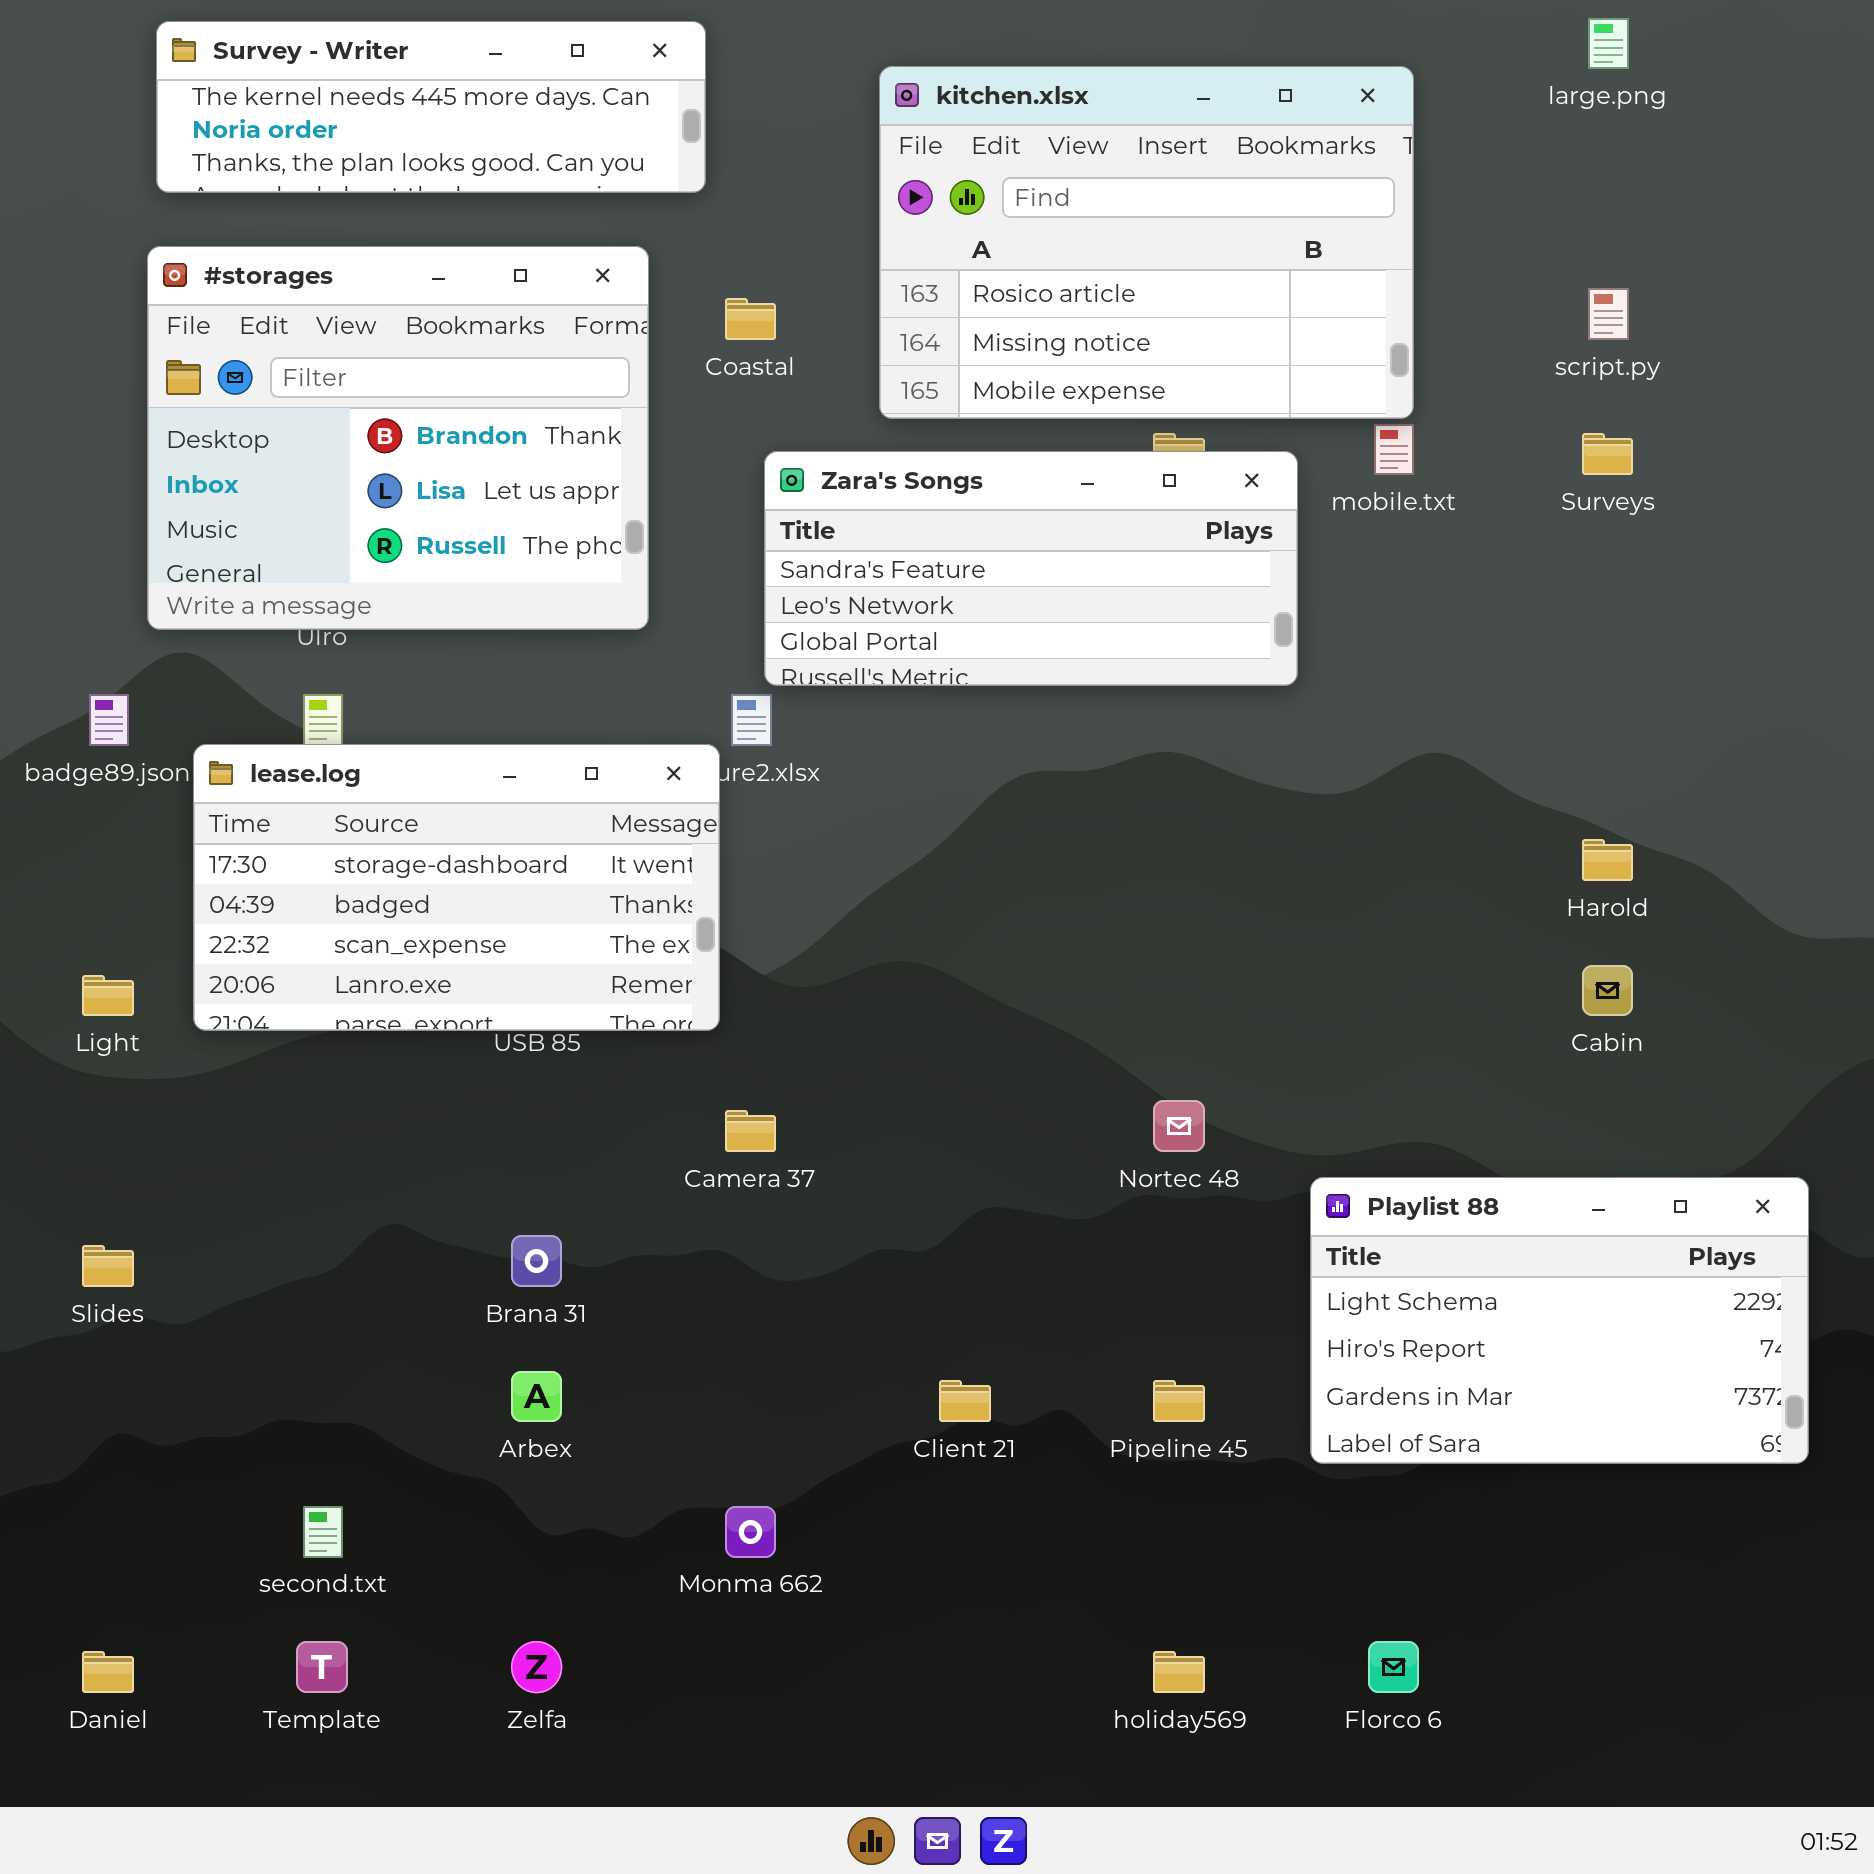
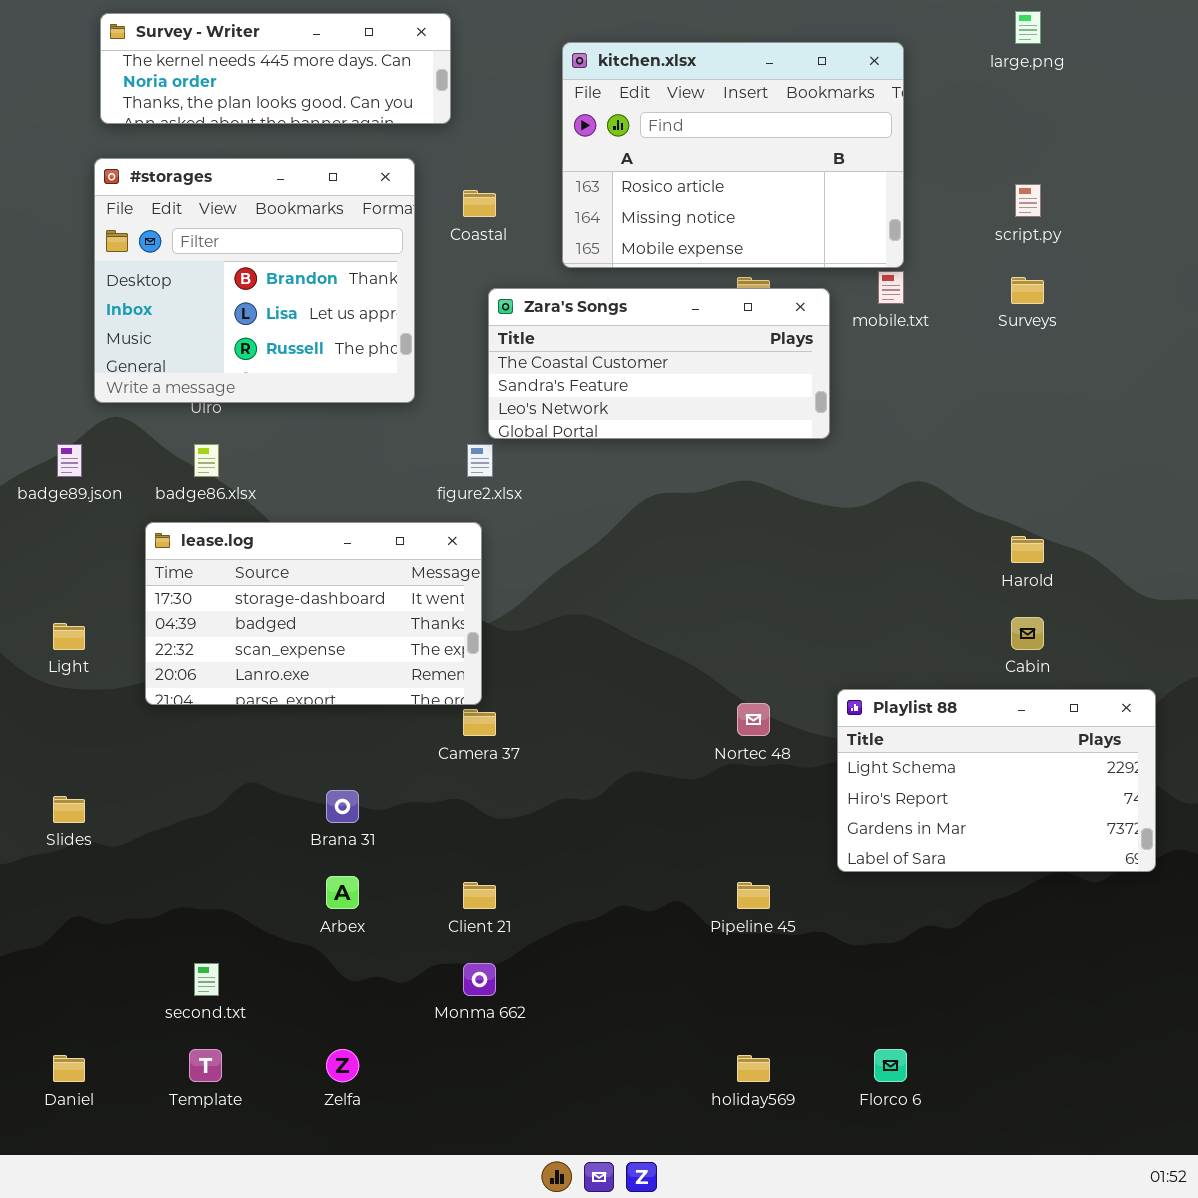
Zara's Songs: [764,451,1298,686] -> [488,288,830,439], scrolled up 1 row
lease.log: [193,744,720,1031] -> [145,522,482,705], moved
Playlist 88: [1310,1177,1809,1464] -> [837,689,1156,872], moved
Client 21: [939,1380,991,1422] -> [463,882,496,909], moved

